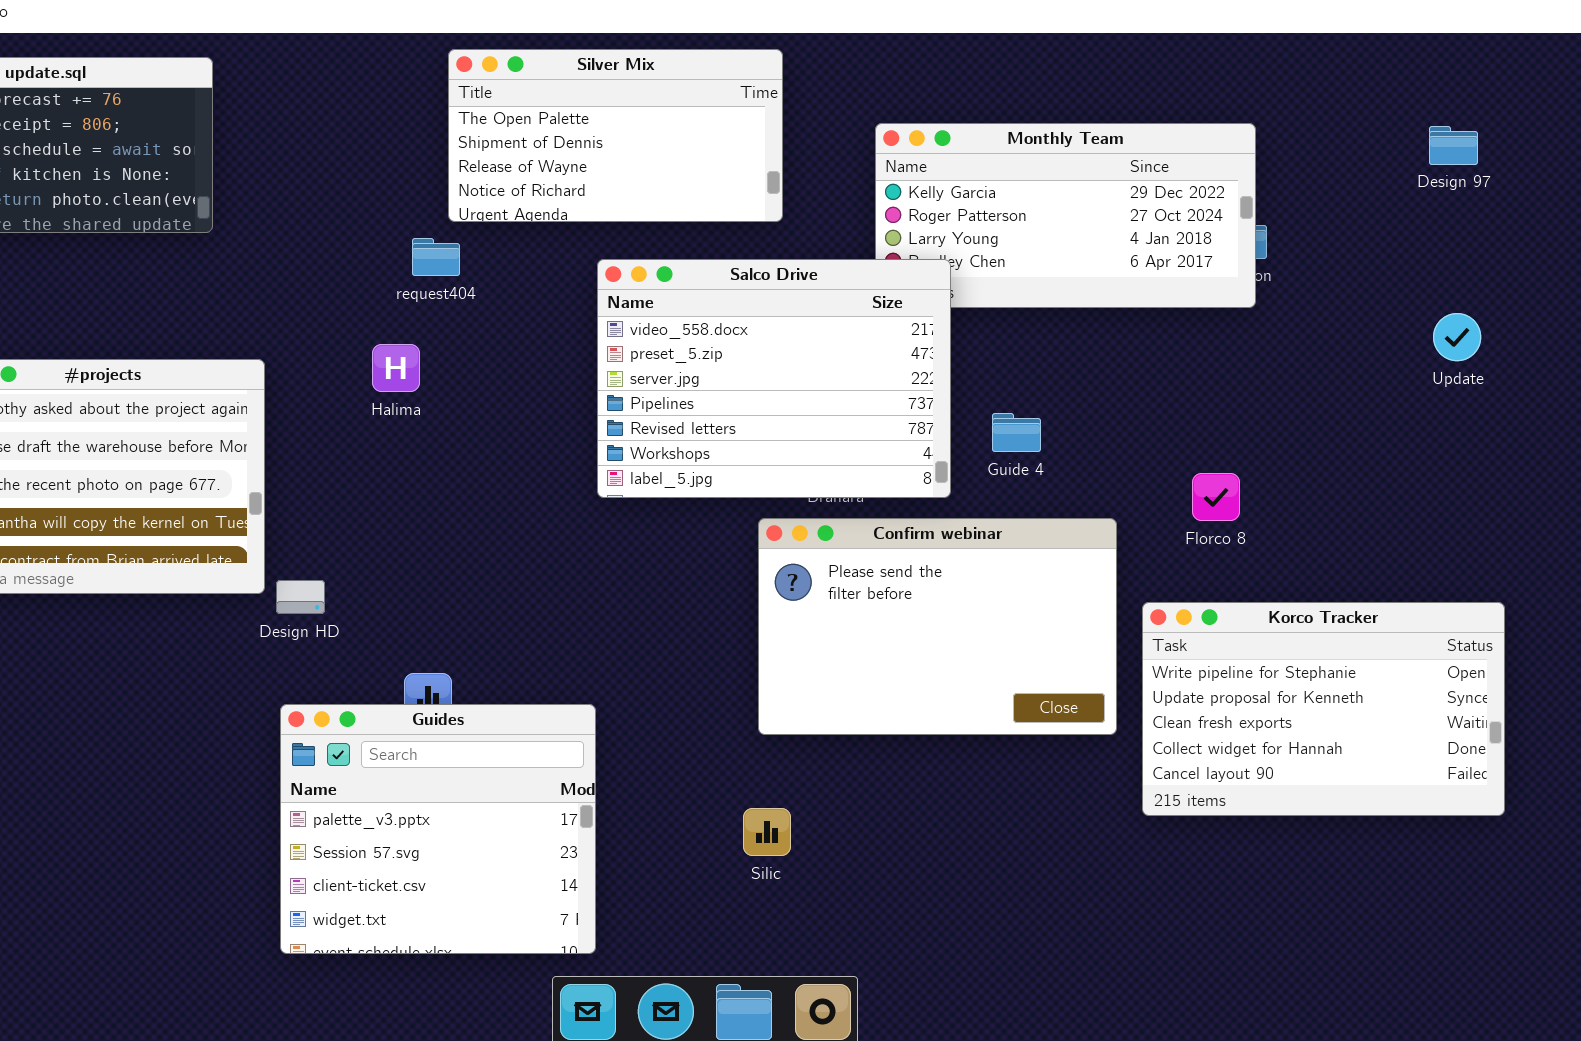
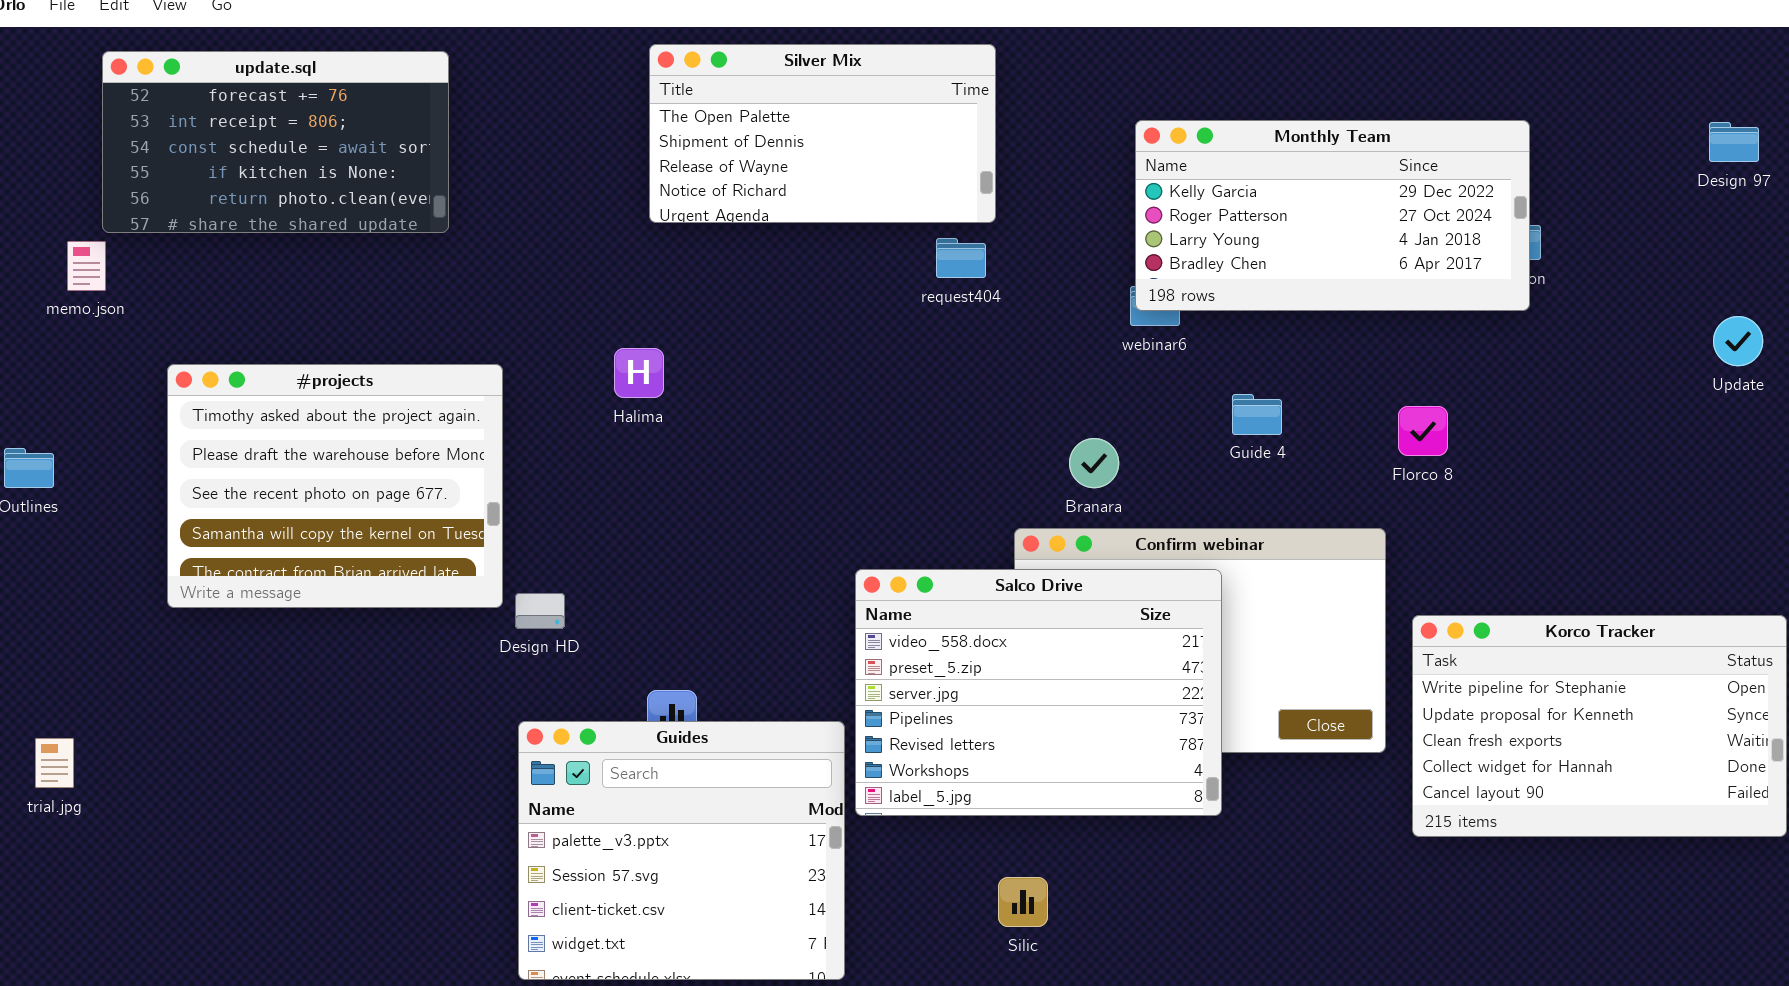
Silver Mix: [448,49,783,222] -> [649,44,996,223], moved
request404: [412,238,460,276] -> [936,238,986,278], moved
Salco Drive: [597,259,951,498] -> [855,569,1222,816], moved
Guide 4: [992,413,1041,452] -> [1232,394,1282,435], moved
Florco 8: [1192,473,1240,521] -> [1398,406,1448,456], moved
Silic: [743,808,791,856] -> [998,877,1048,927], moved

